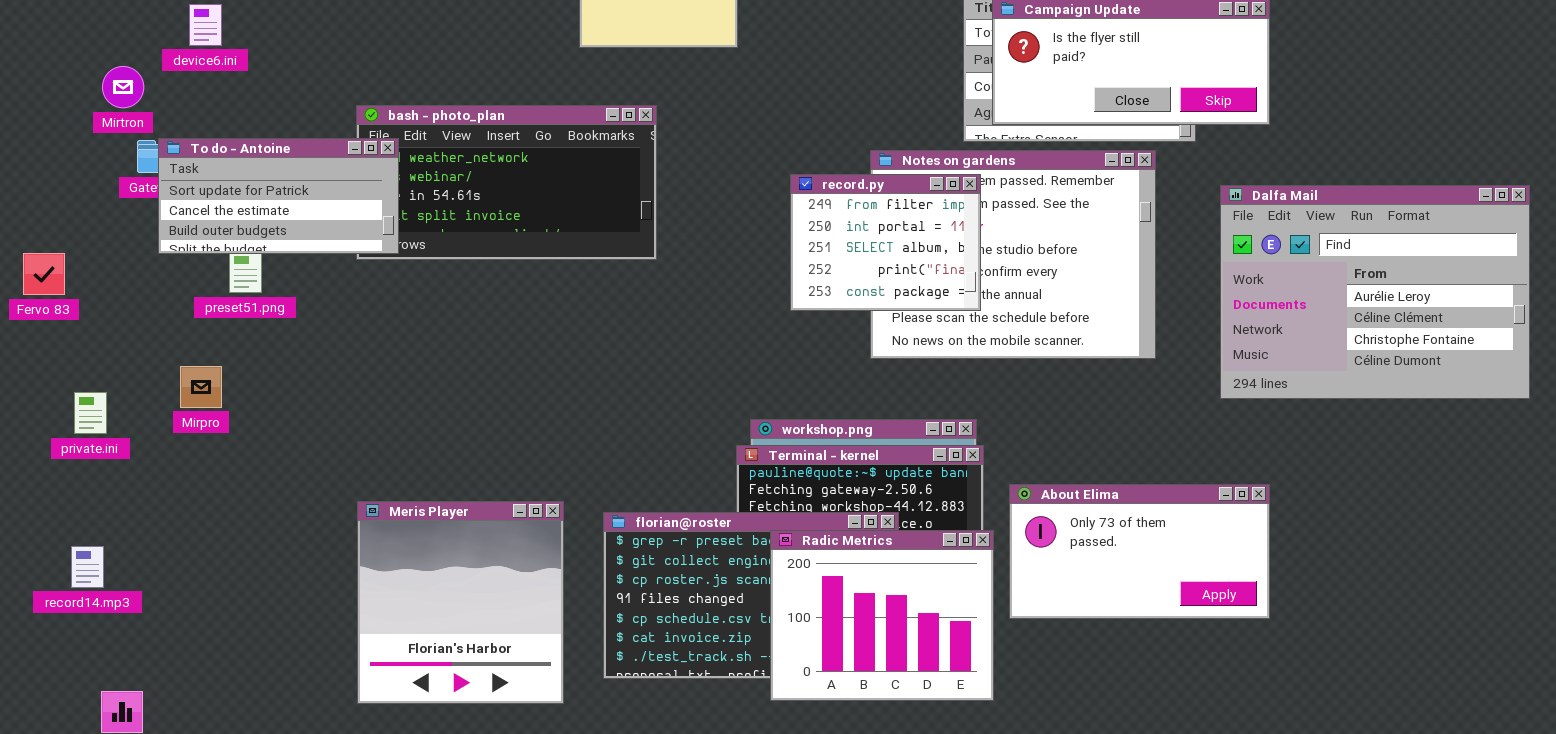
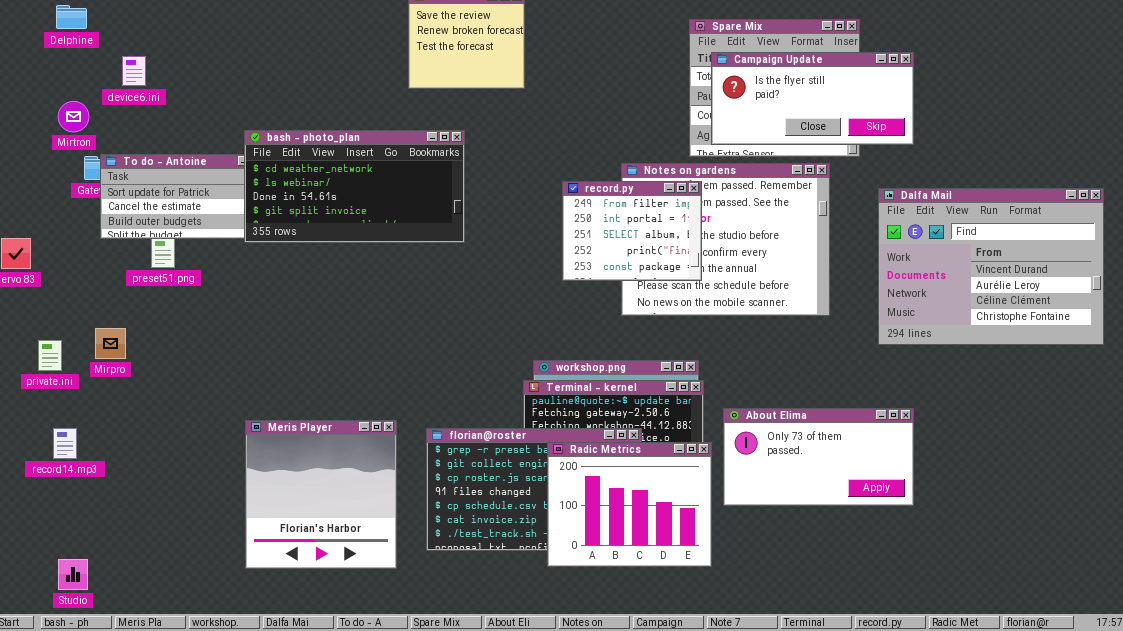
bash - photo_plan: [356,105,657,260] -> [244,130,465,243], raised
Dalfa Mail: [1220,185,1530,399] -> [878,188,1104,345], scrolled up 1 row
Mirpro: [180,366,222,408] -> [95,328,126,359], moved
record14.mp3: [71,546,104,588] -> [53,428,77,459], moved

